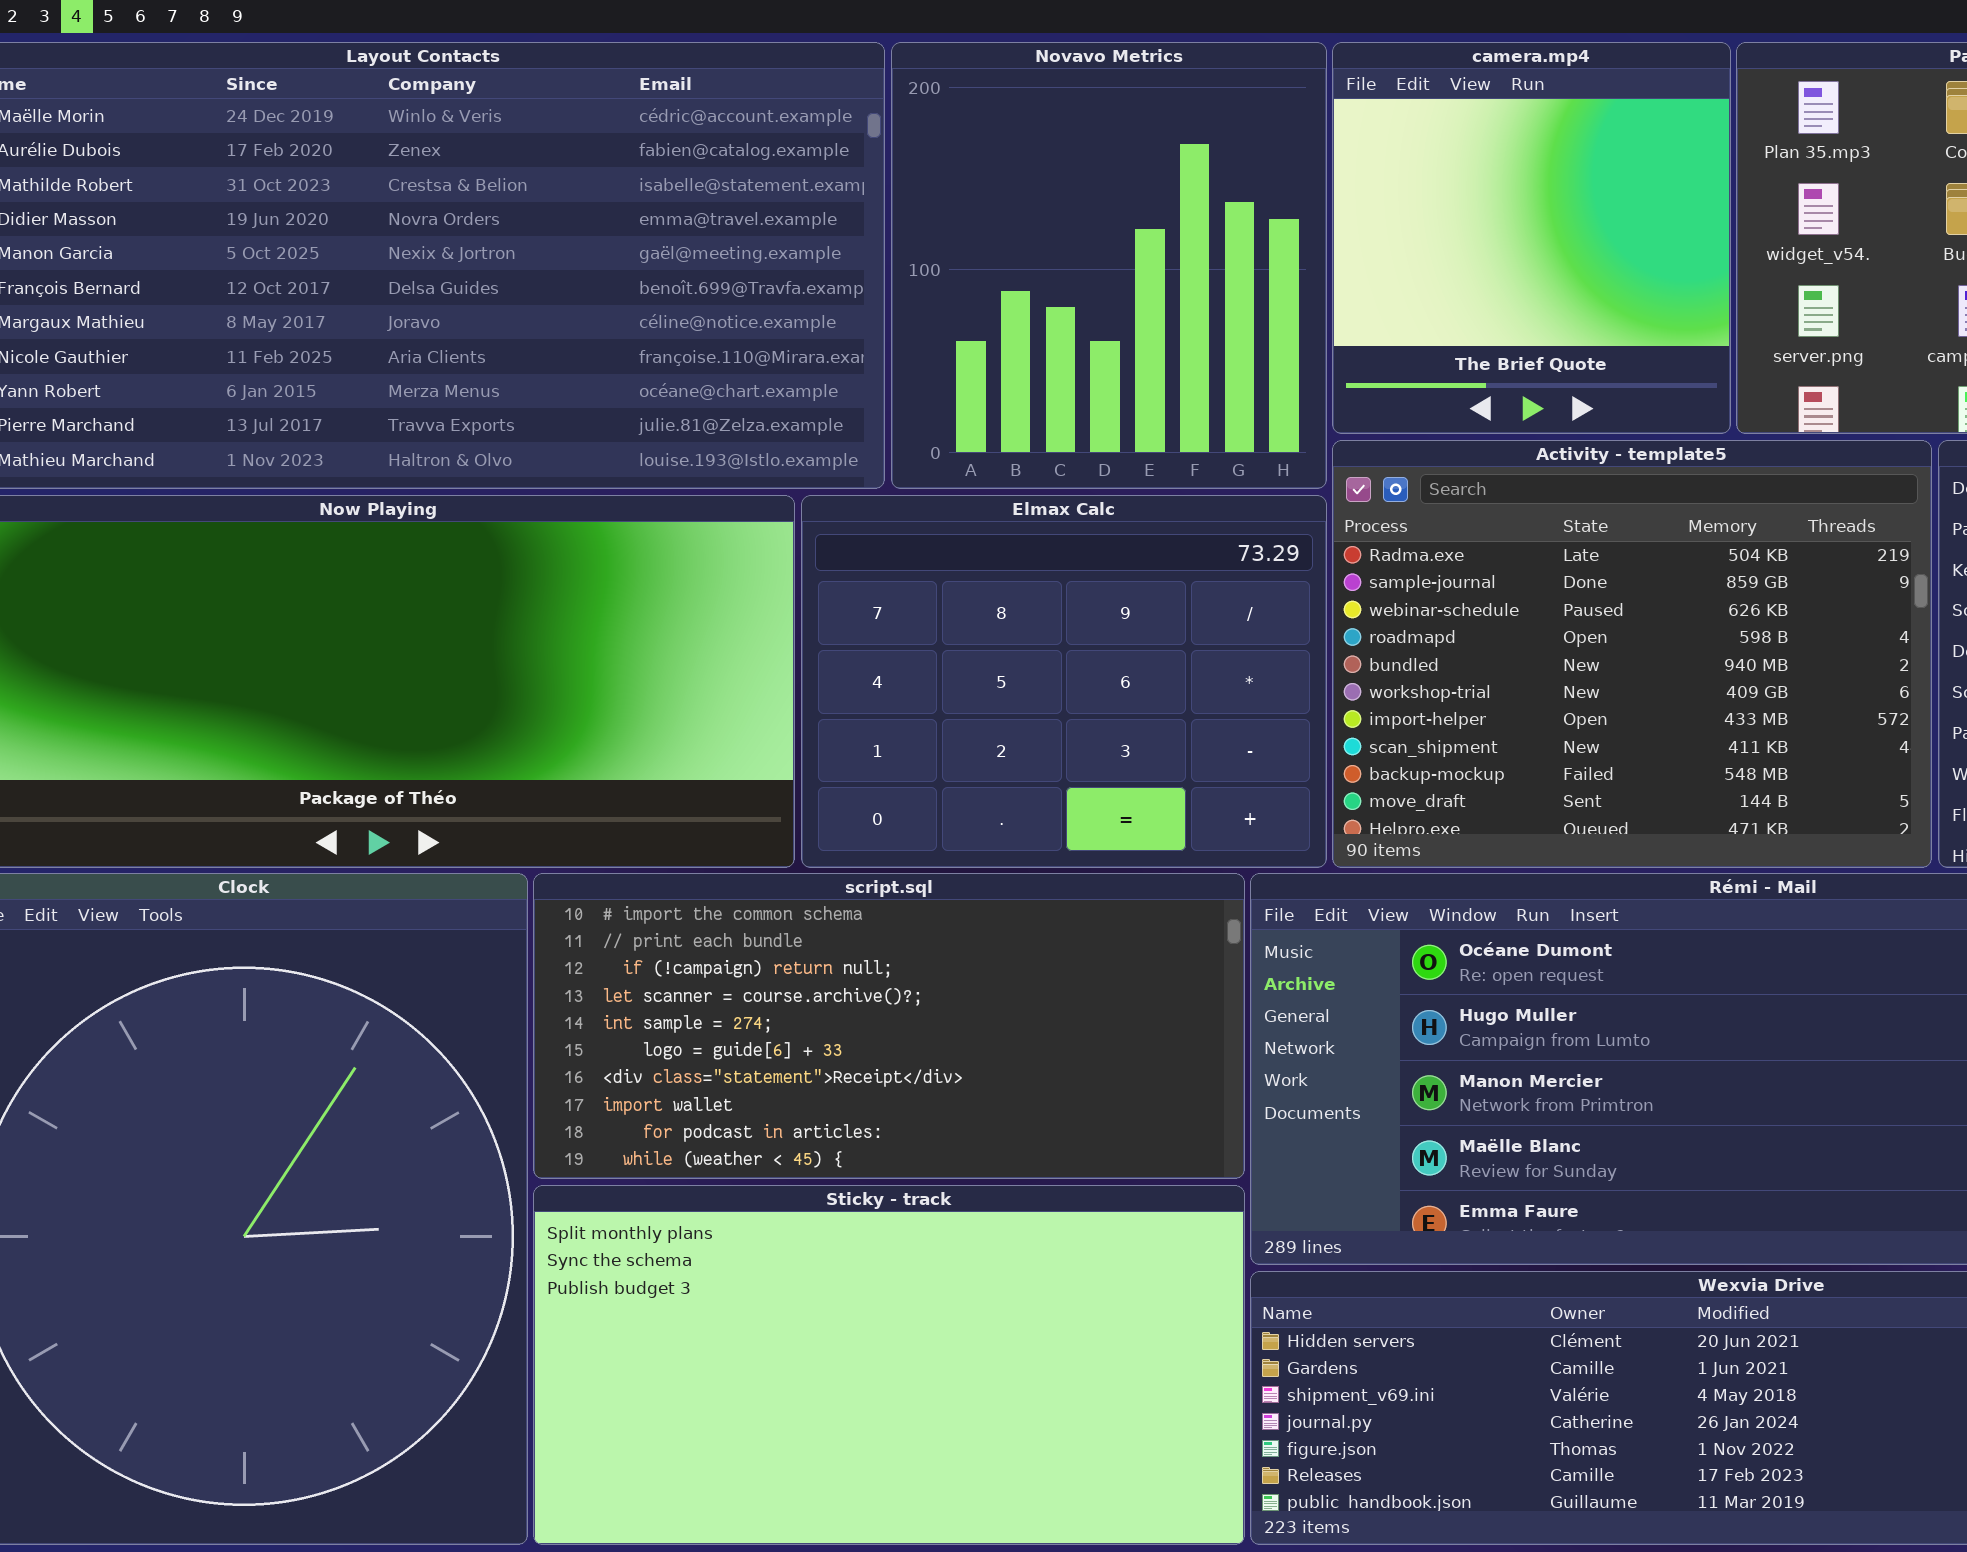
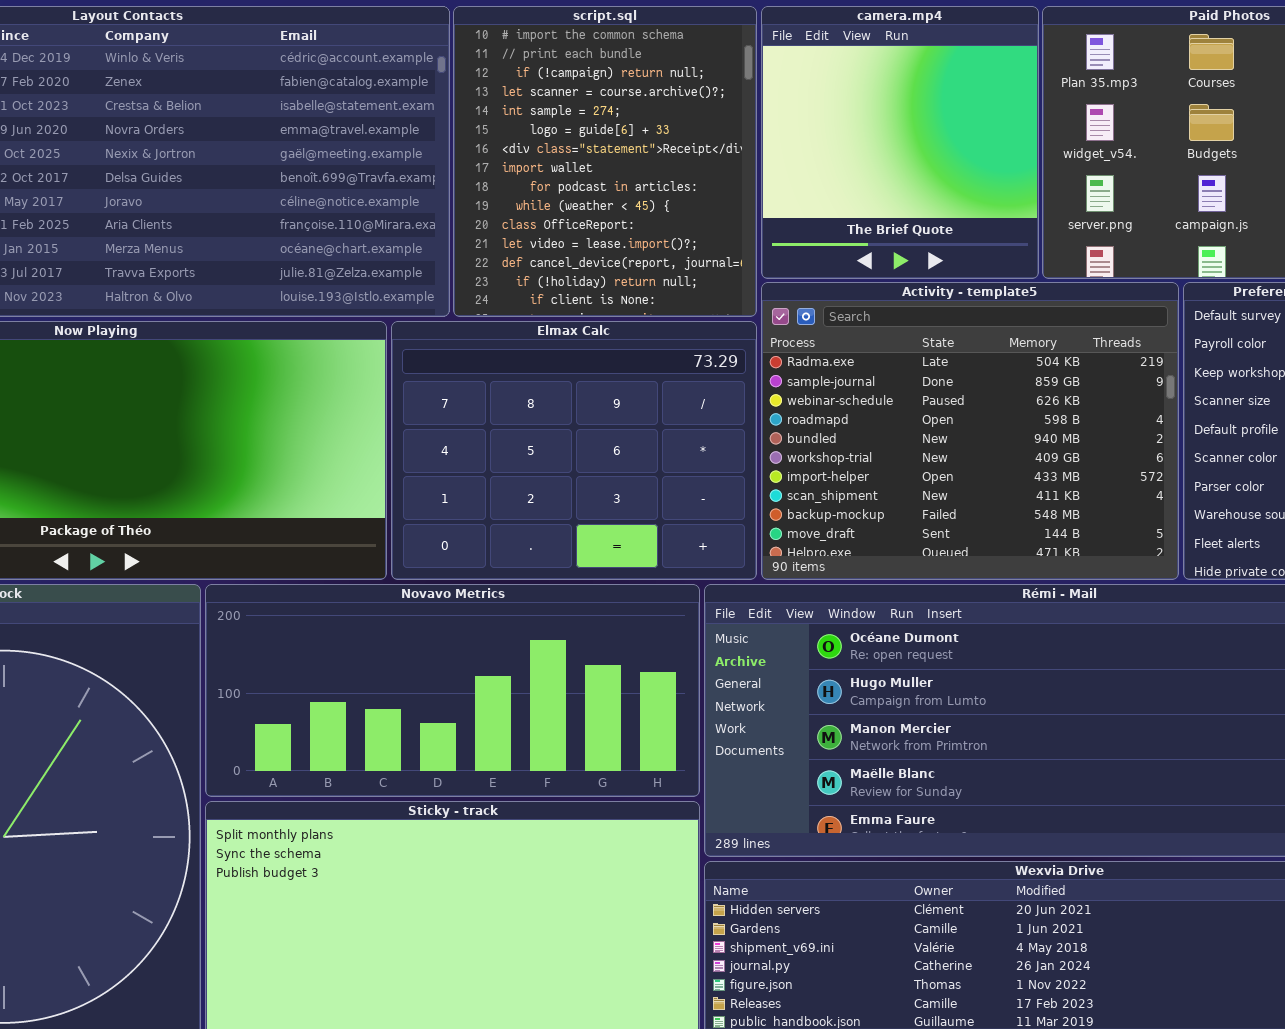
Novavo Metrics: [891,42,1327,489] -> [205,584,700,797], moved, resized
script.sql: [533,873,1245,1179] -> [453,6,757,317], moved, resized

